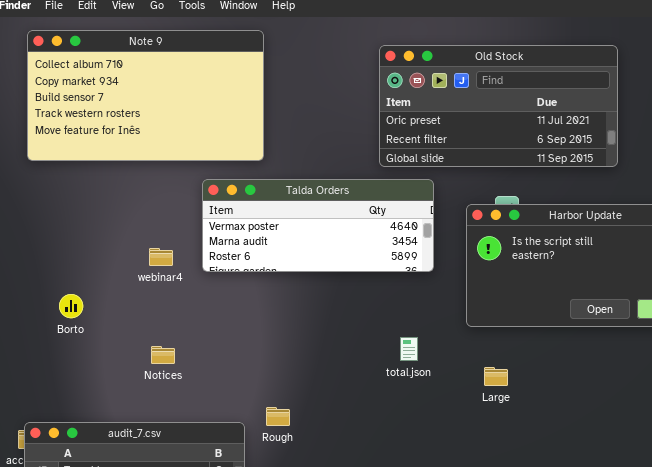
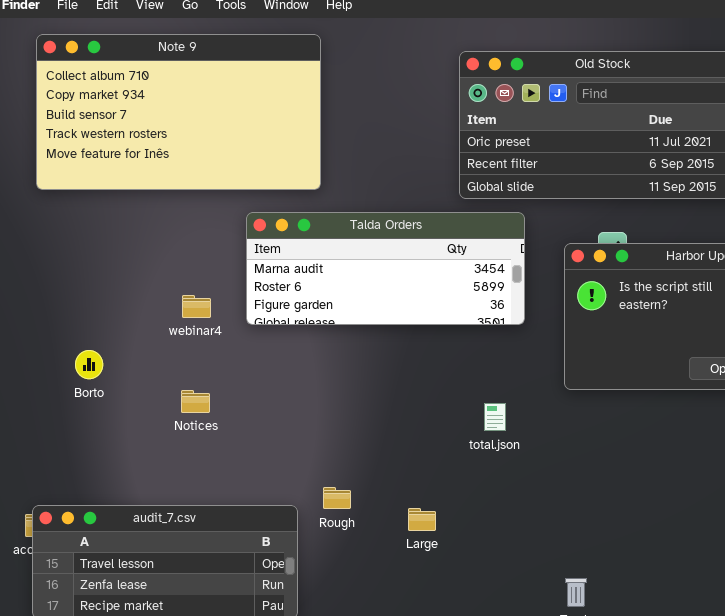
Talda Orders: [202,179,434,272] -> [246,212,525,325], scrolled down 1 row
Notices: [151,346,175,364] -> [181,390,210,413], moved
Large: [484,367,508,386] -> [408,508,436,531], moved

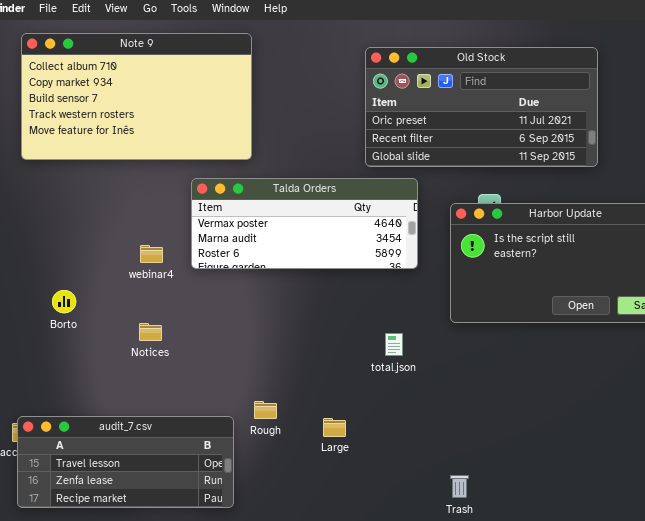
Talda Orders: [246,212,525,325] -> [191,178,418,269], scrolled up 1 row

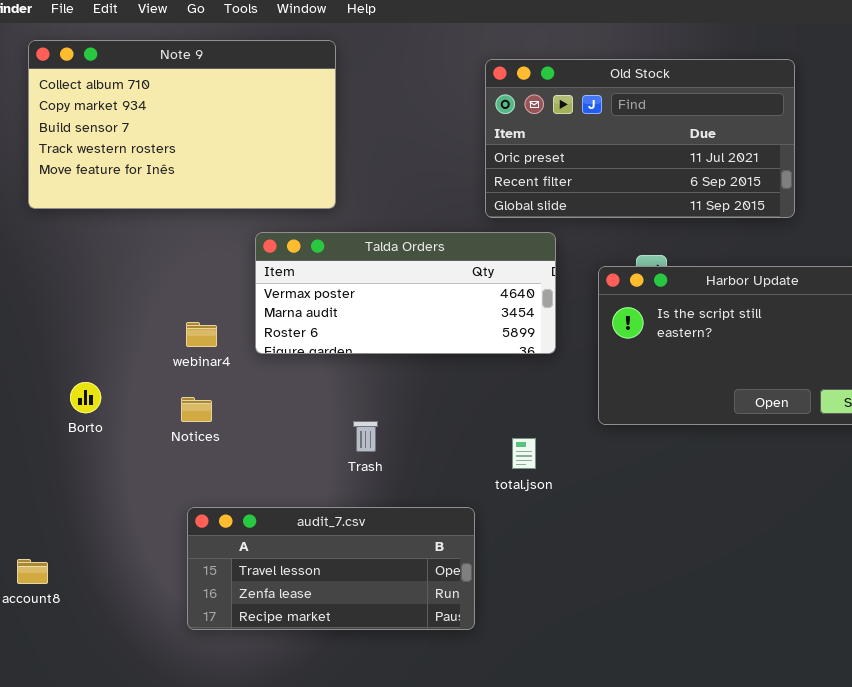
Notices: [139,323,162,341] -> [181,397,212,422], moved
audit_7.csv: [17,416,234,508] -> [187,507,475,630], moved
Trash: [450,475,469,498] -> [353,421,378,452], moved

